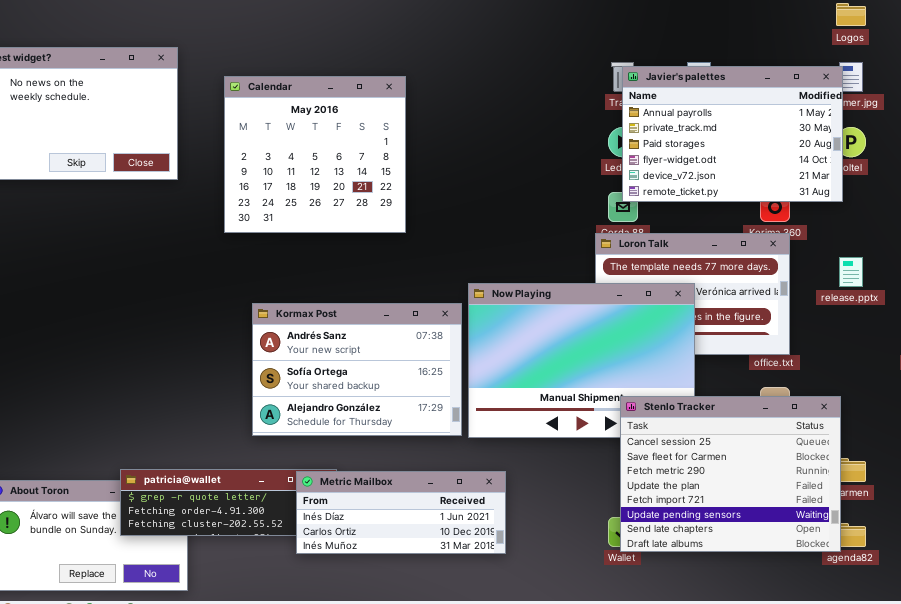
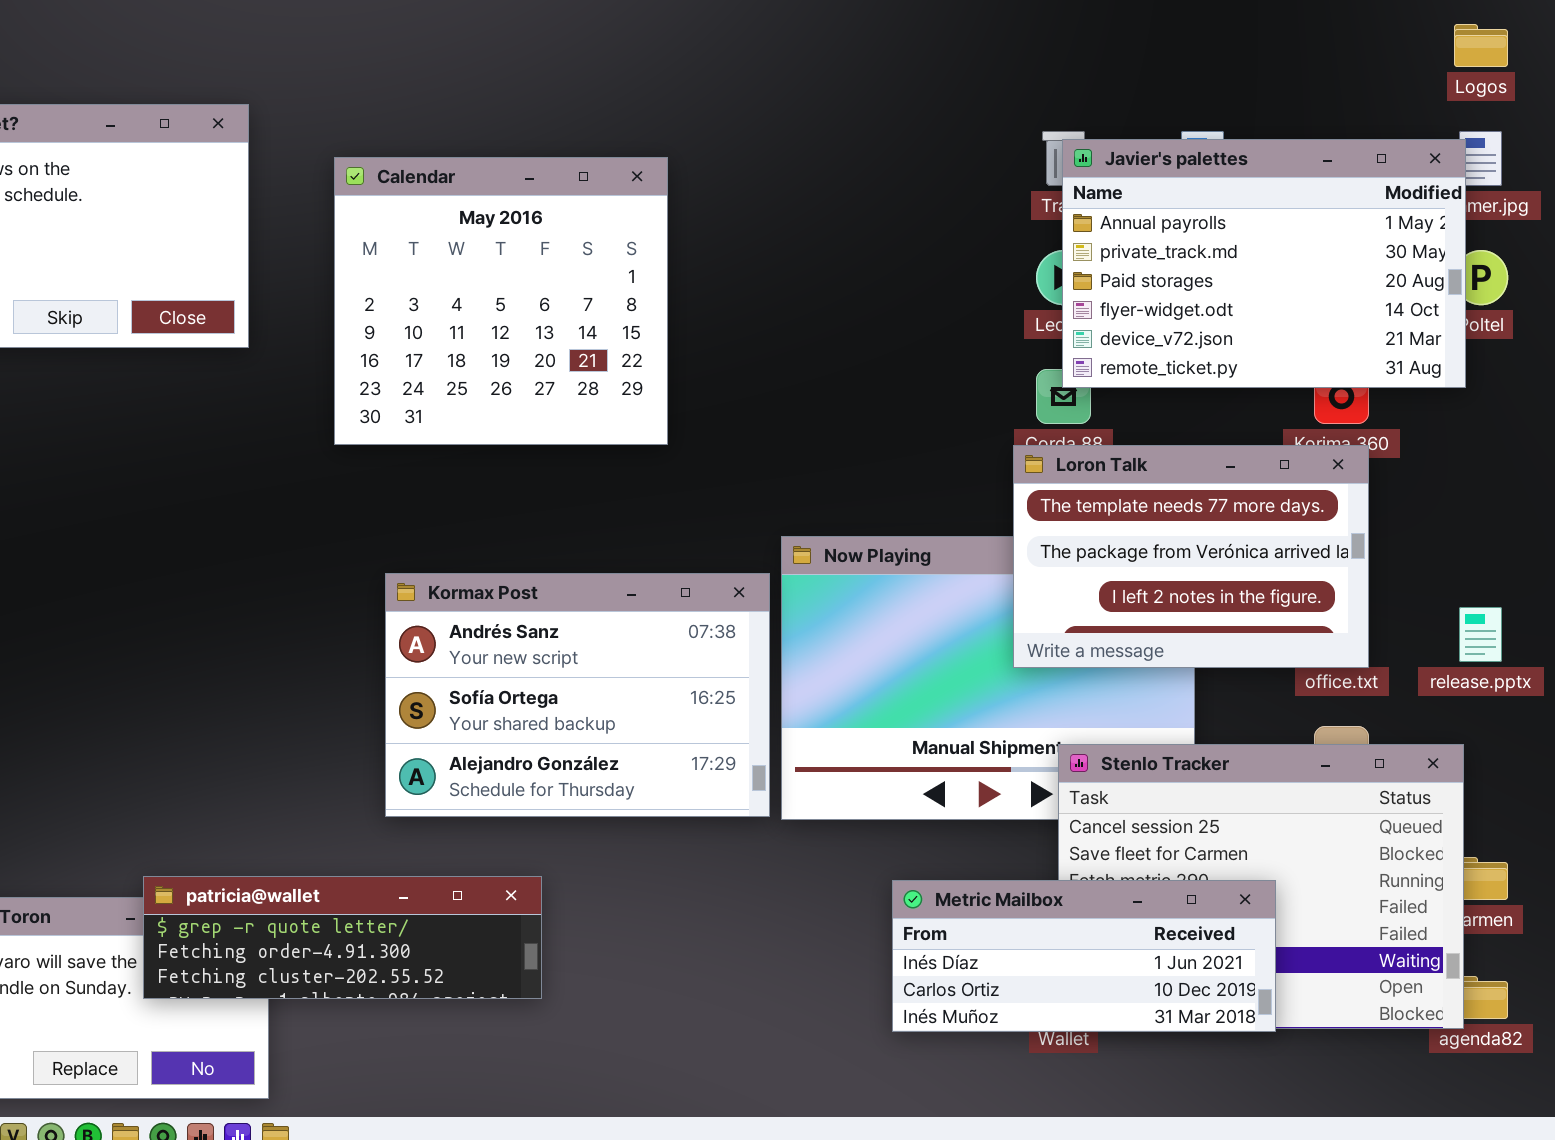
Loron Talk: [595,233,790,355] -> [1013,445,1369,668], raised
release.pptx: [839,257,863,287] -> [1459,607,1502,662], moved
Metric Mailbox: [296,471,506,554] -> [892,880,1276,1032], moved

